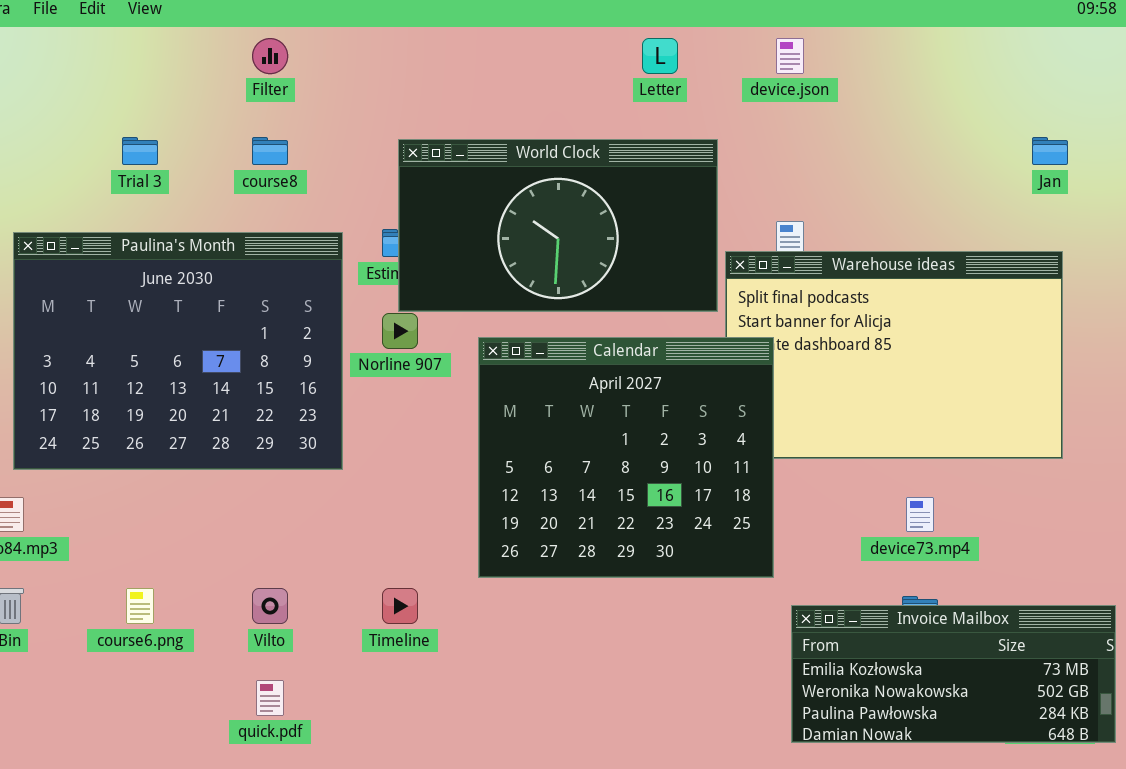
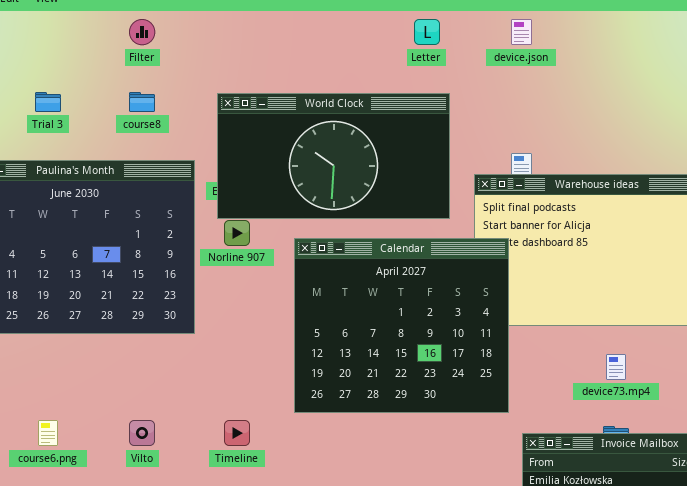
World Clock: [398,139,718,312] -> [217,93,450,219], moved

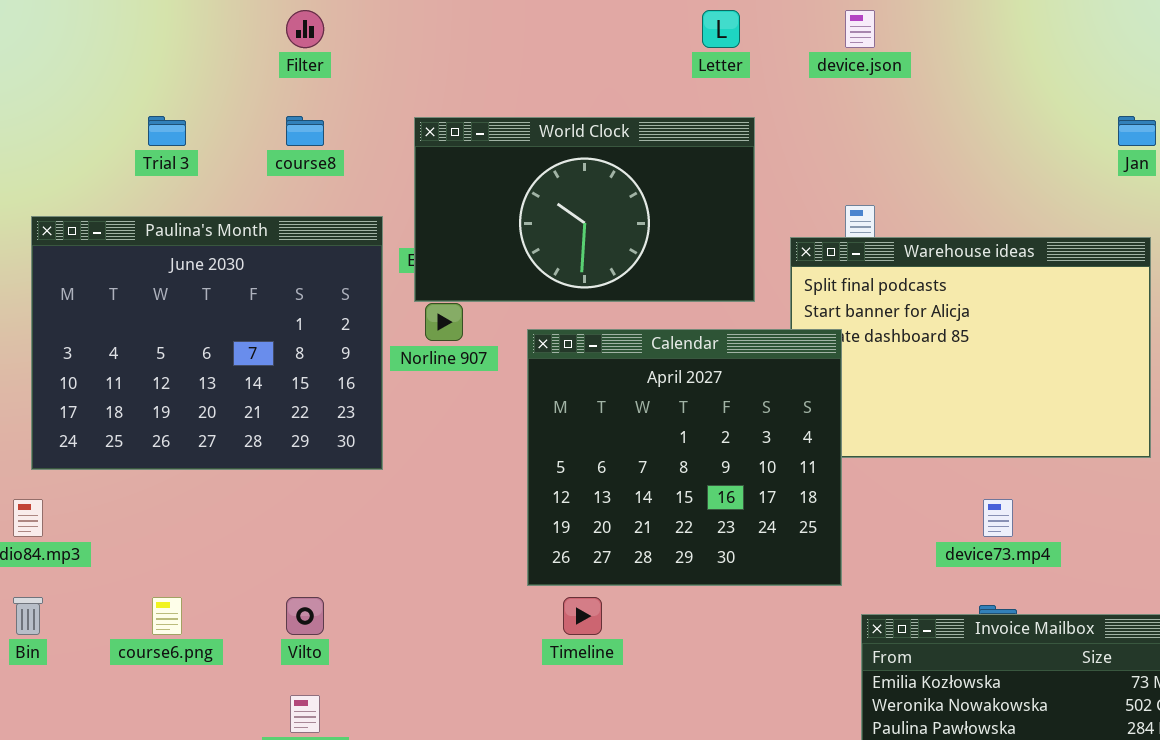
Timeline: [224,420,250,446] -> [563,597,602,635], moved

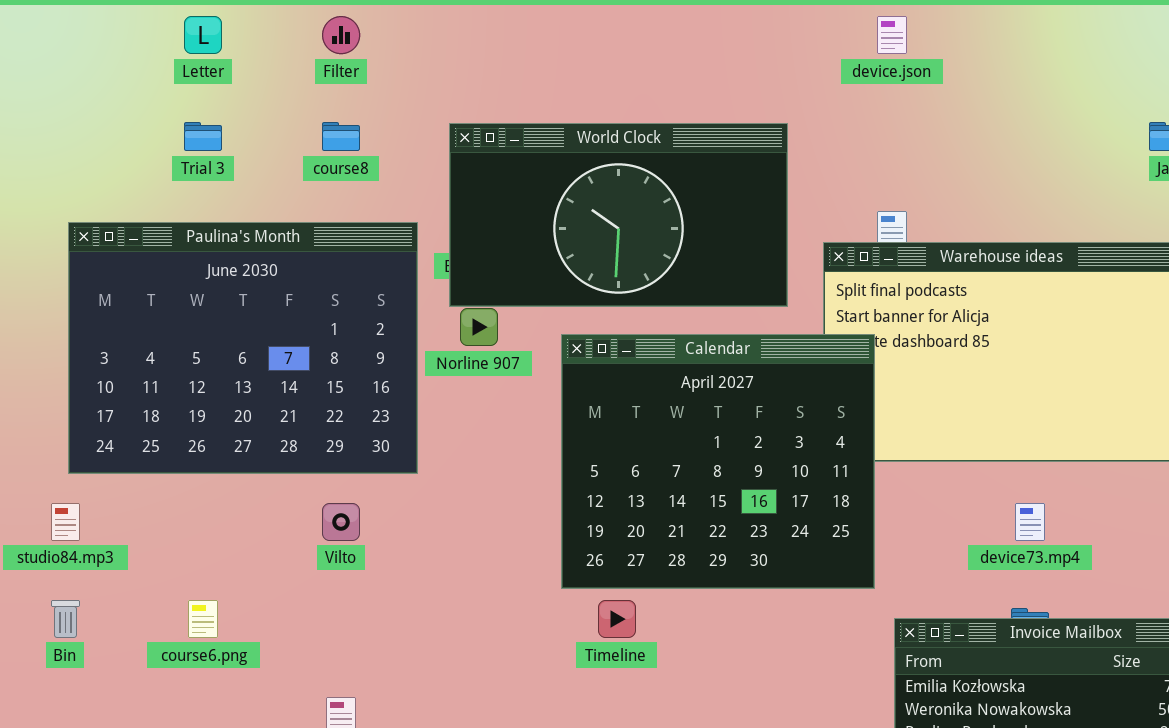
Letter: [702,10,740,48] -> [184,16,222,54], moved
Vilto: [286,597,324,635] -> [322,503,360,541], moved

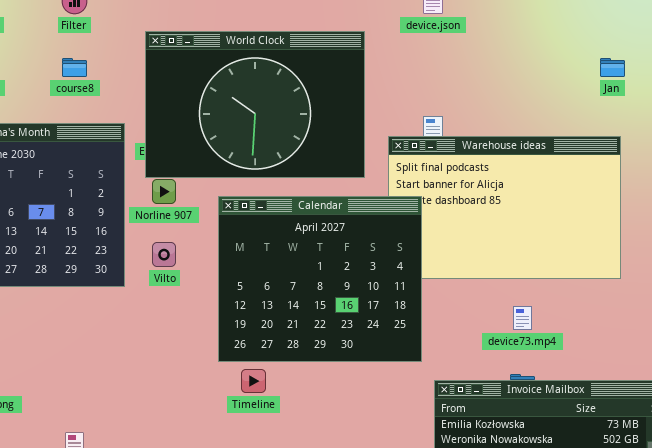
World Clock: [449,123,788,307] -> [145,31,365,178], resized
Vilto: [322,503,360,541] -> [152,242,176,267], moved

